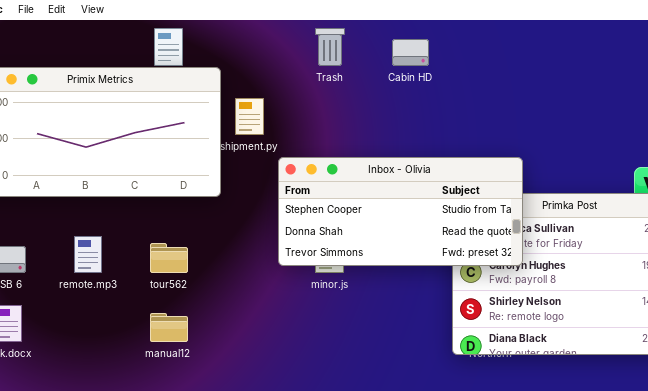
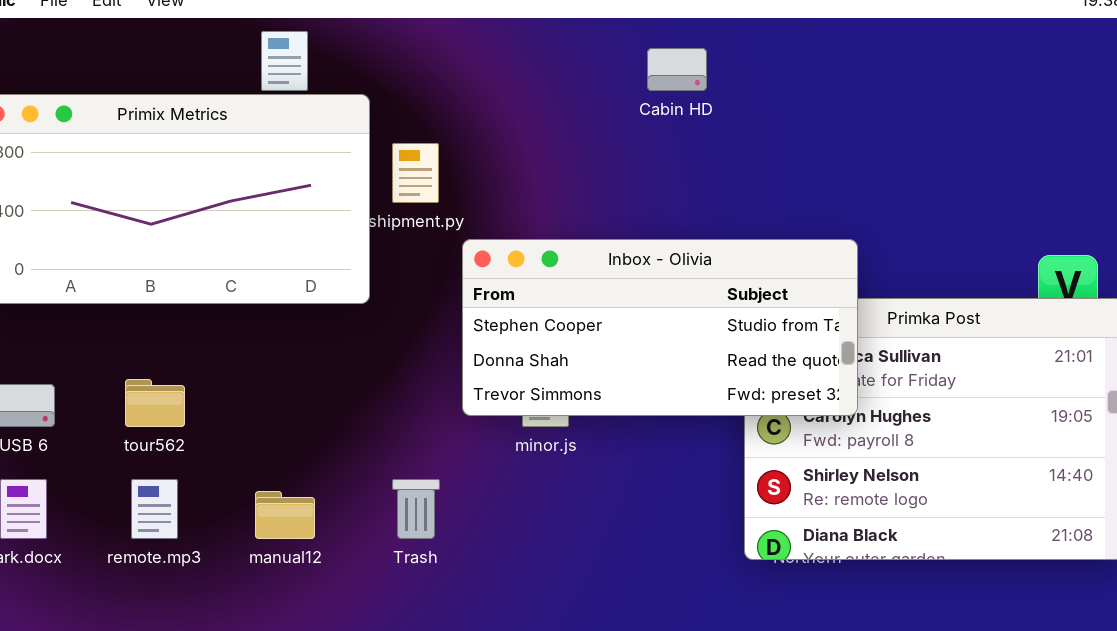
Trash: [315,28,345,66] -> [392,479,440,539], moved
remote.mp3: [74,236,102,273] -> [131,479,178,539], moved
tour562: [150,243,188,273] -> [125,379,185,427], moved

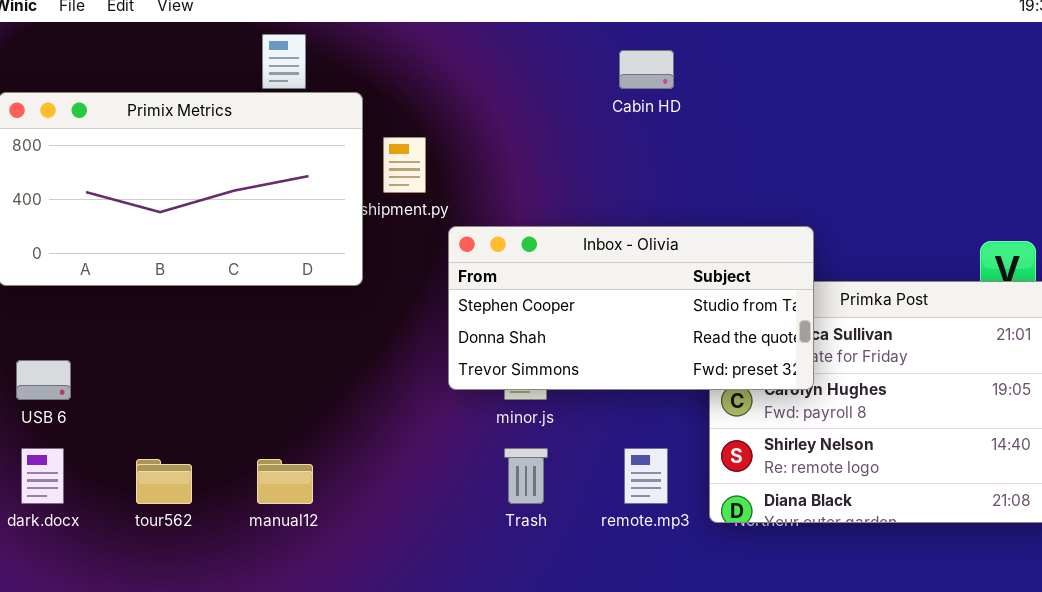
tour562: [125,379,185,427] -> [136,459,192,504], moved
remote.mp3: [131,479,178,539] -> [624,448,668,504], moved
Trash: [392,479,440,539] -> [504,448,548,504], moved

